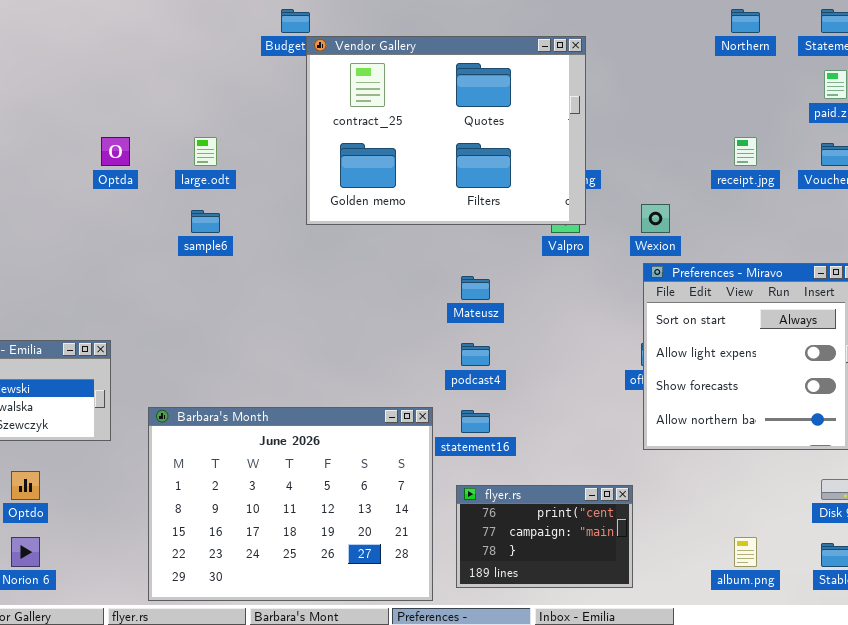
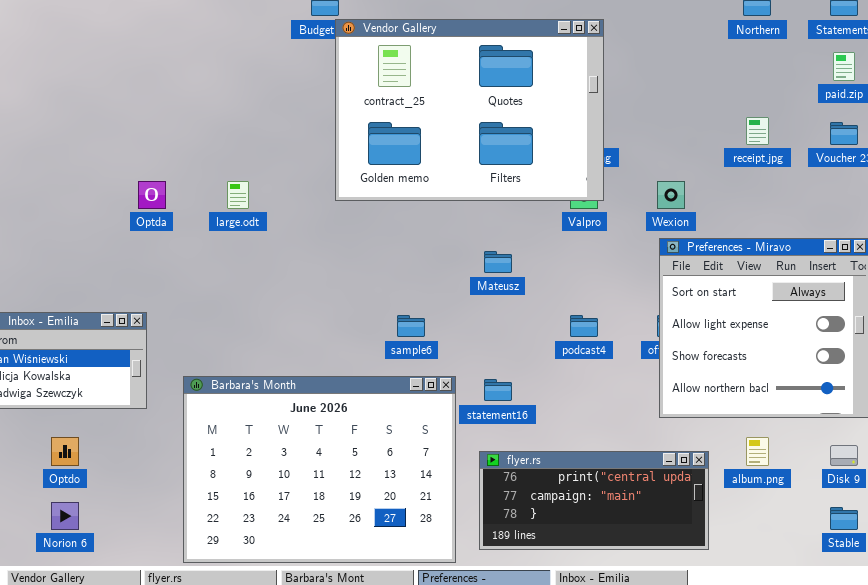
Optda: [101,137,130,166] -> [138,181,166,209], moved
large.odt: [194,137,217,166] -> [227,181,249,209], moved
sample6: [191,210,220,233] -> [397,315,425,337], moved
podcast4: [461,343,490,366] -> [570,315,598,337], moved
flyer.rs: [456,485,633,588] -> [479,451,709,550], resized
album.png: [734,537,757,567] -> [746,437,769,466], moved

